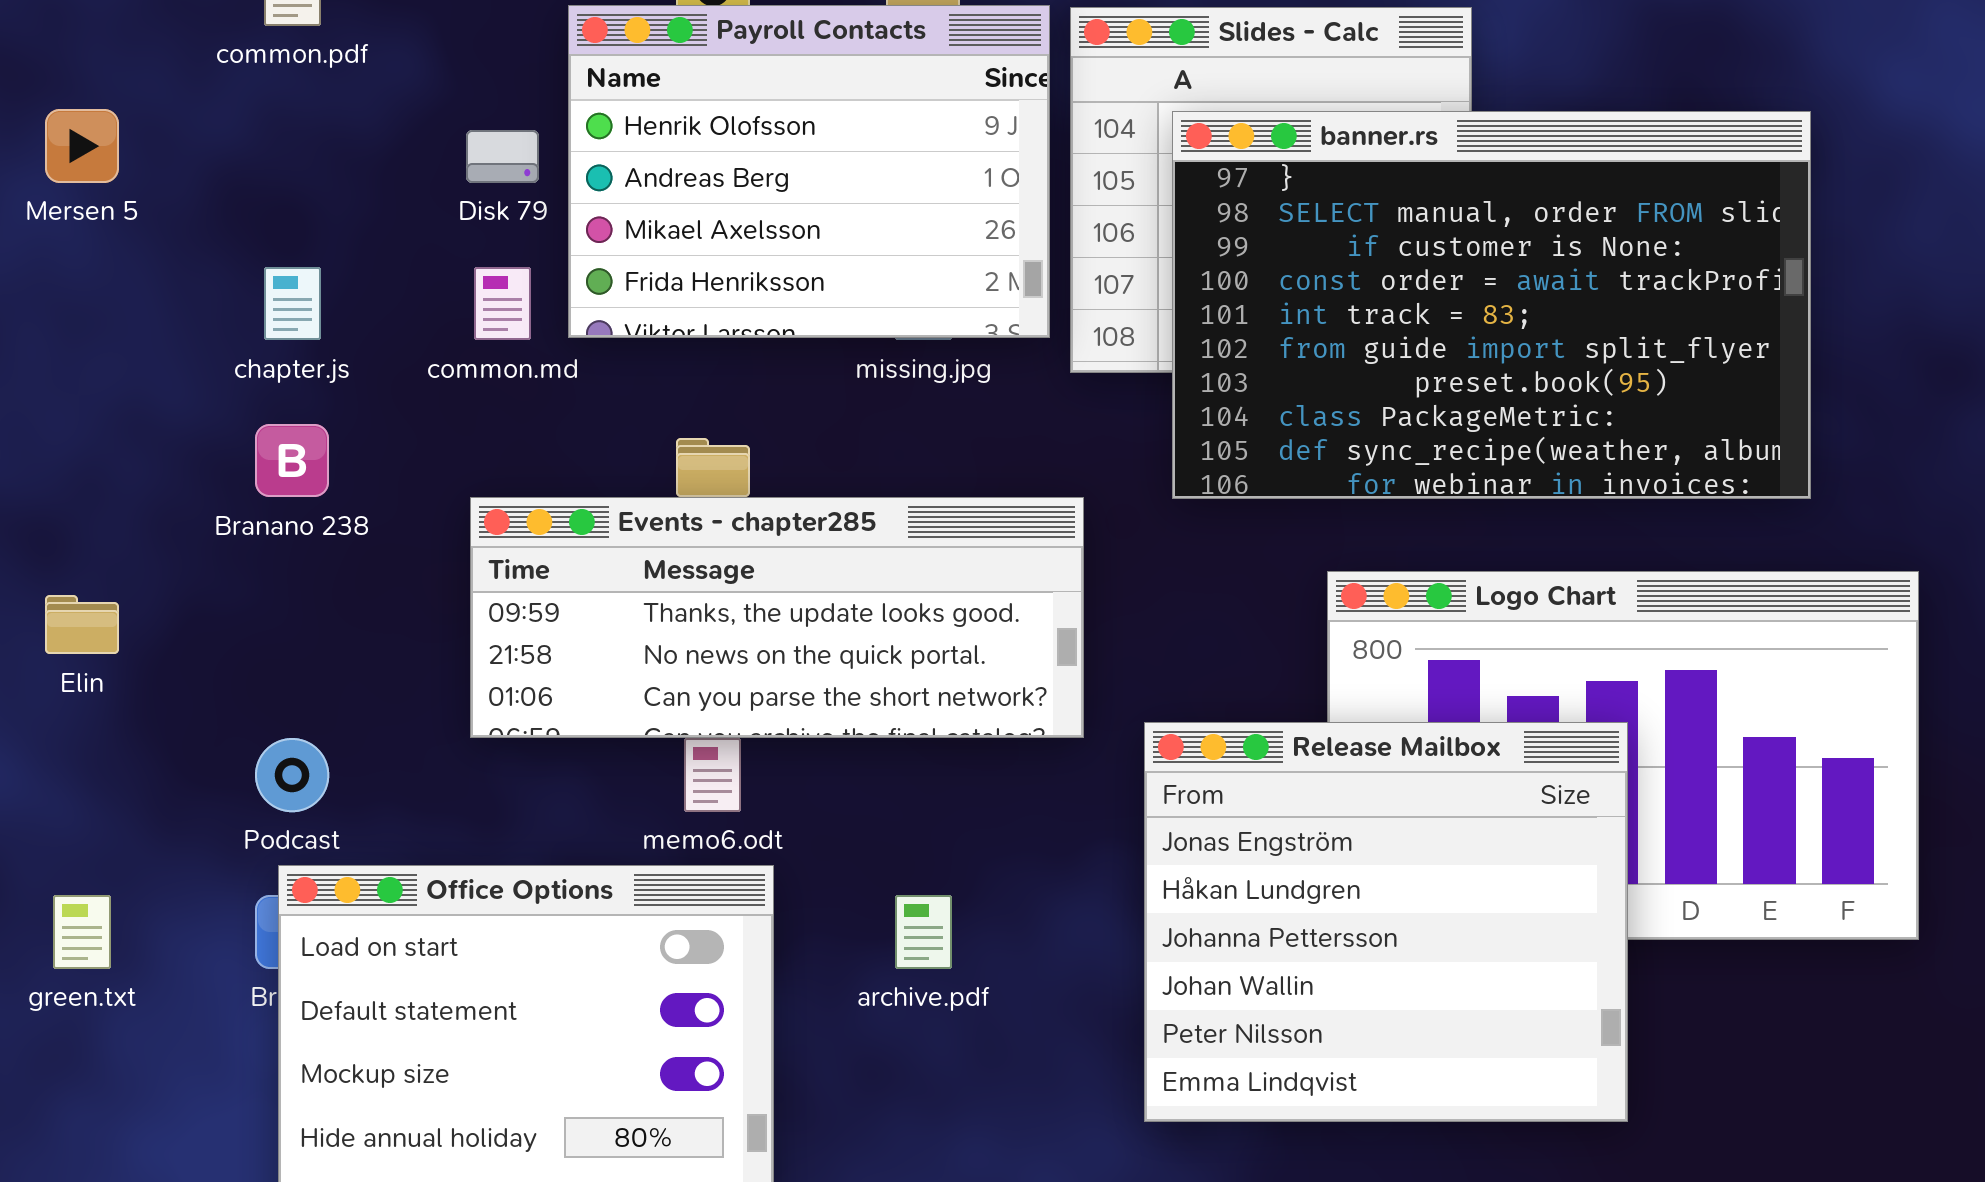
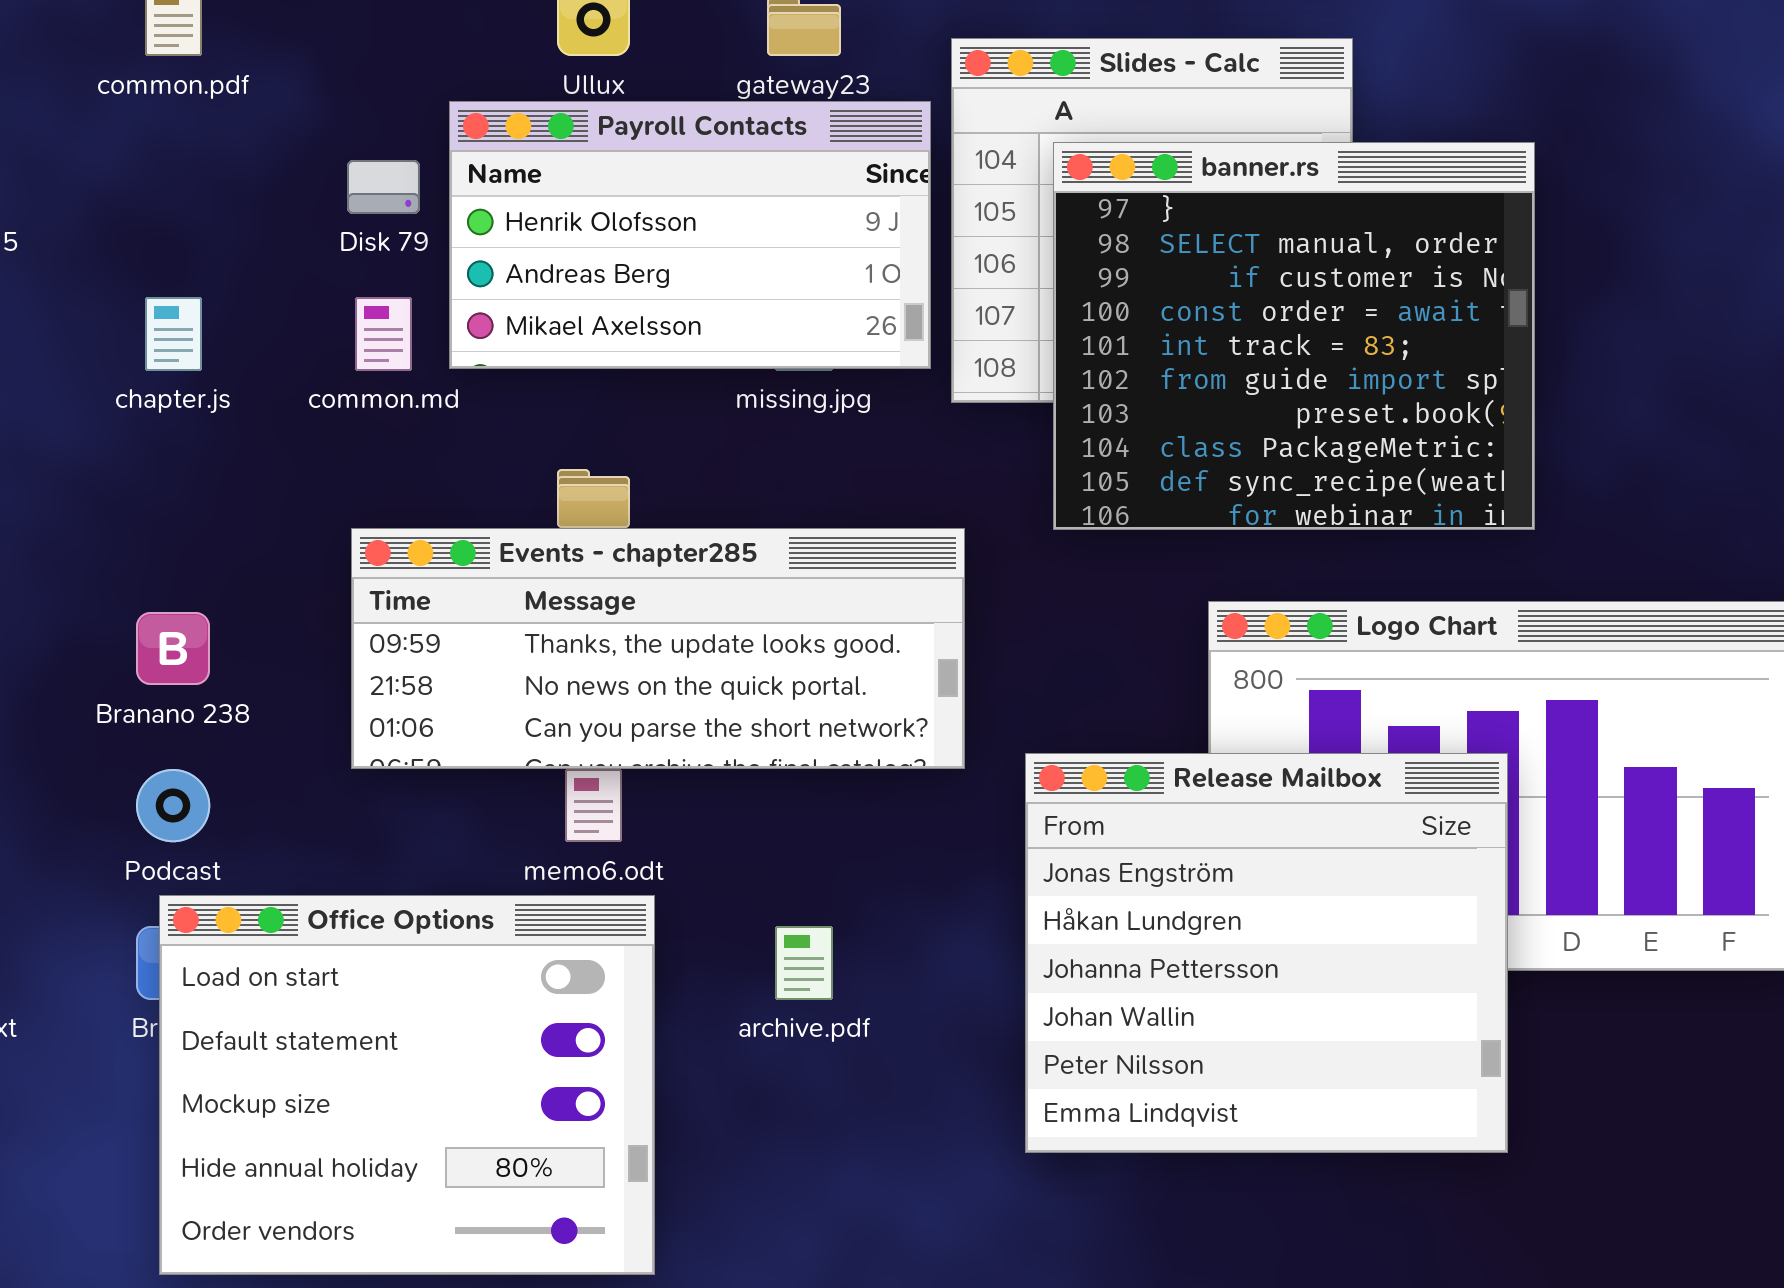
Payroll Contacts: [568,5,1050,338] -> [449,101,931,369], resized
banner.rs: [1172,111,1811,499] -> [1053,142,1535,530], resized
Branano 238: [255,424,329,497] -> [136,612,210,685], moved

